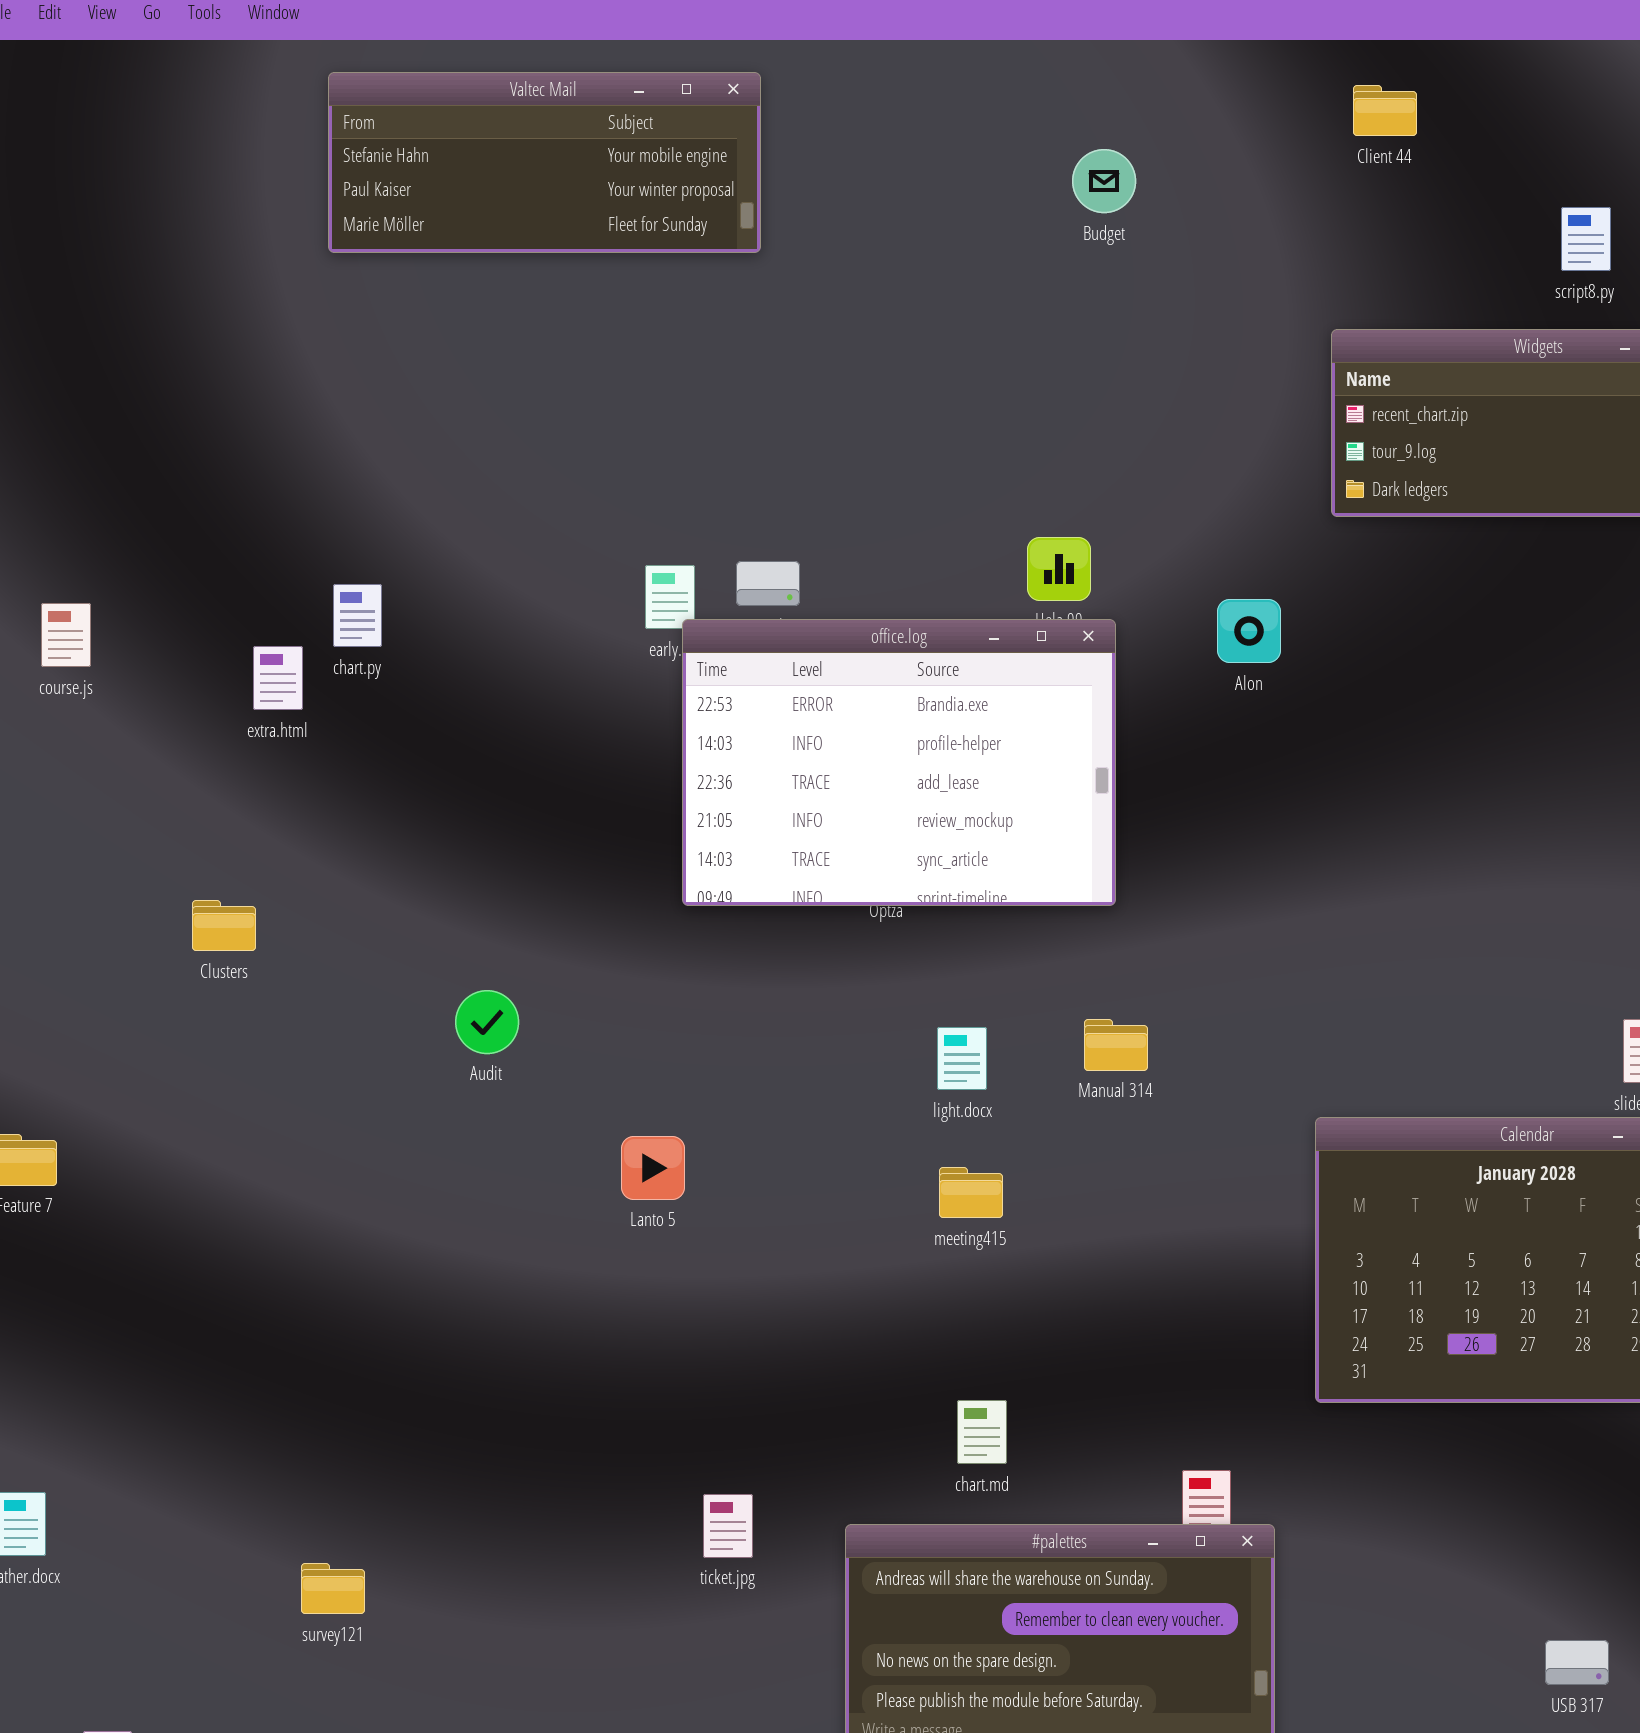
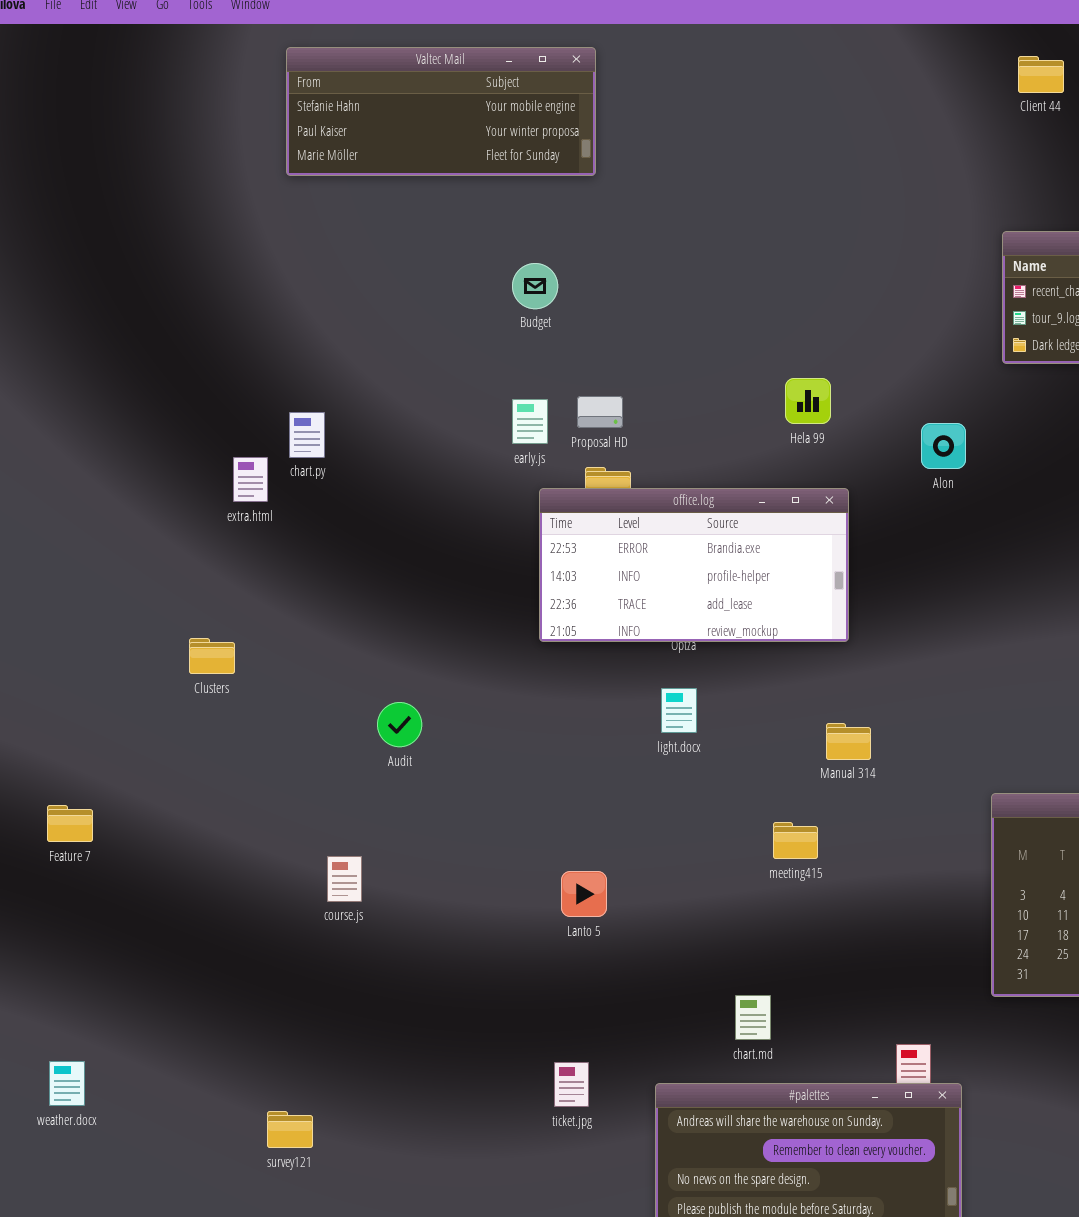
Budget: [1072,149,1136,213] -> [512,263,558,309], moved
course.js: [41,603,91,667] -> [327,856,362,902], moved
office.log: [682,619,1116,906] -> [539,488,849,642], resized
light.docx: [937,1027,987,1090] -> [661,688,697,733], moved
Lanto 5: [621,1136,685,1200] -> [561,871,607,917], moved
meeting415: [939,1167,1003,1218] -> [773,822,818,859], moved

